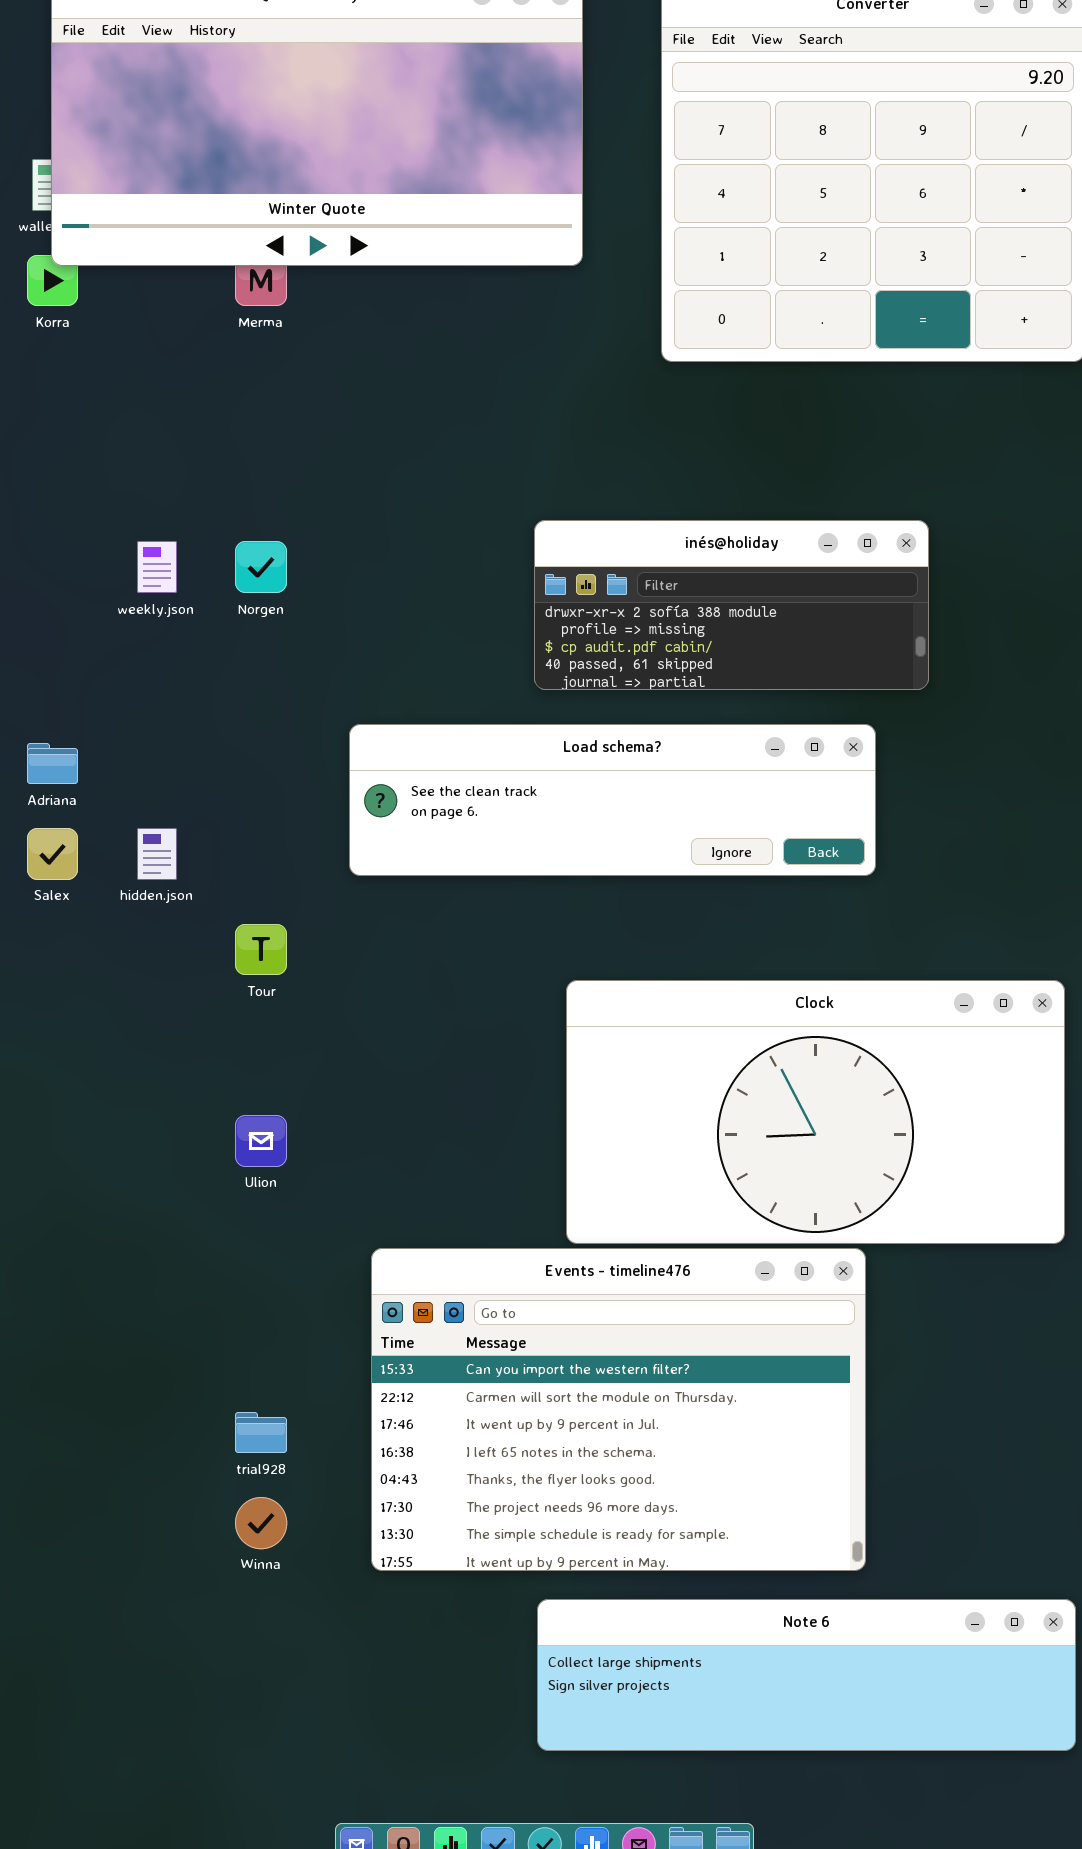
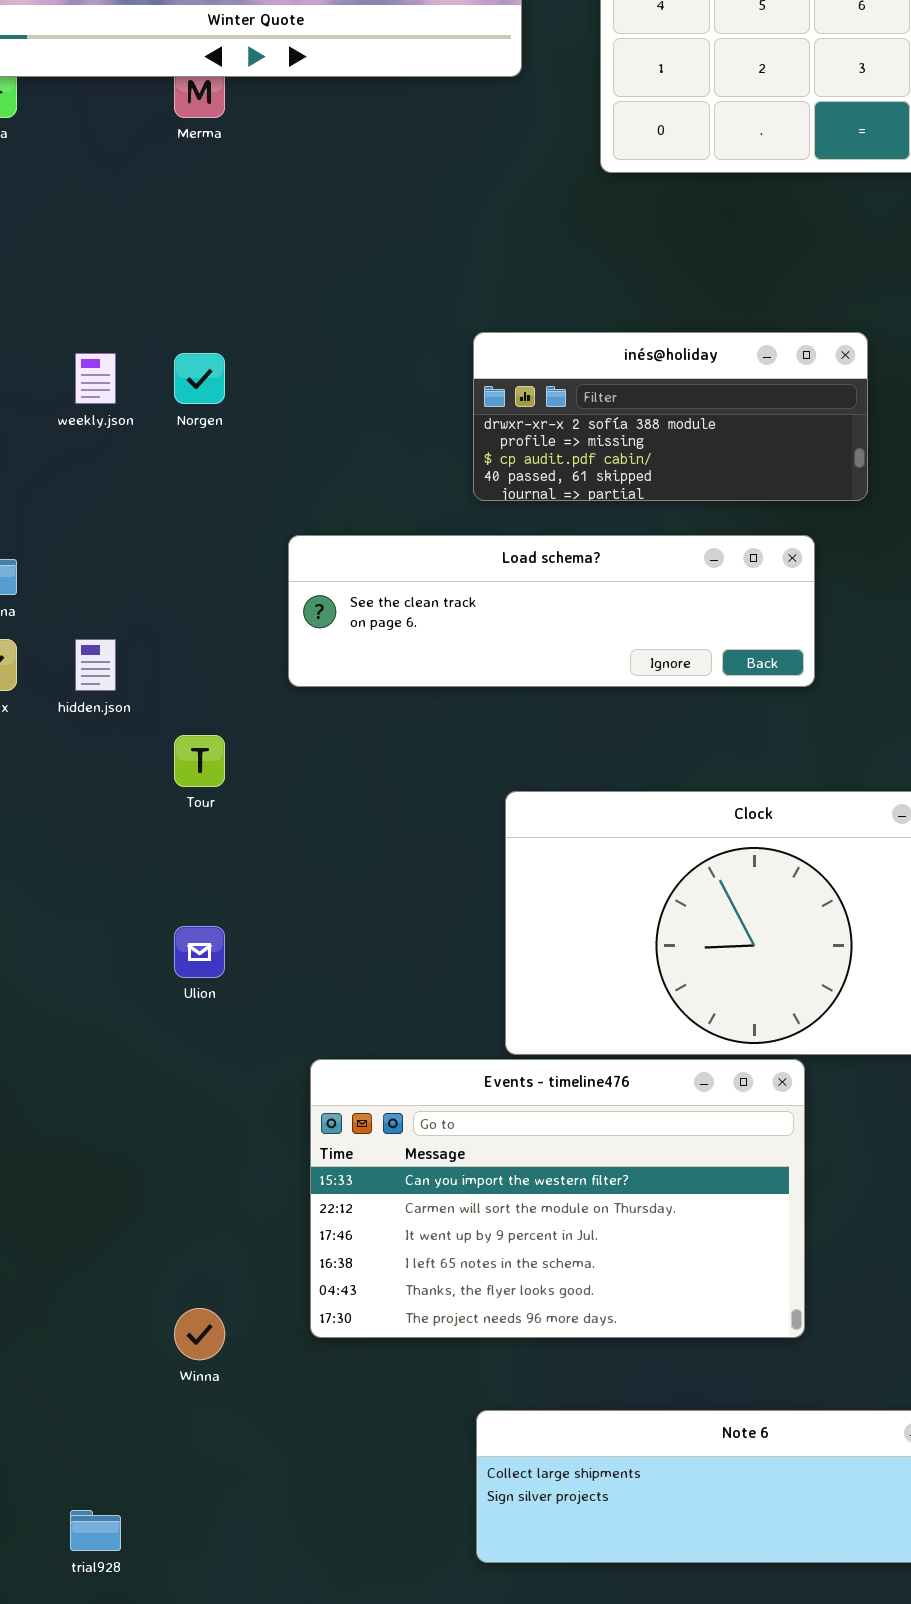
Events - timeline476: [371,1248,866,1571] -> [310,1059,805,1338], resized
trial928: [235,1412,287,1453] -> [70,1510,121,1551], moved

